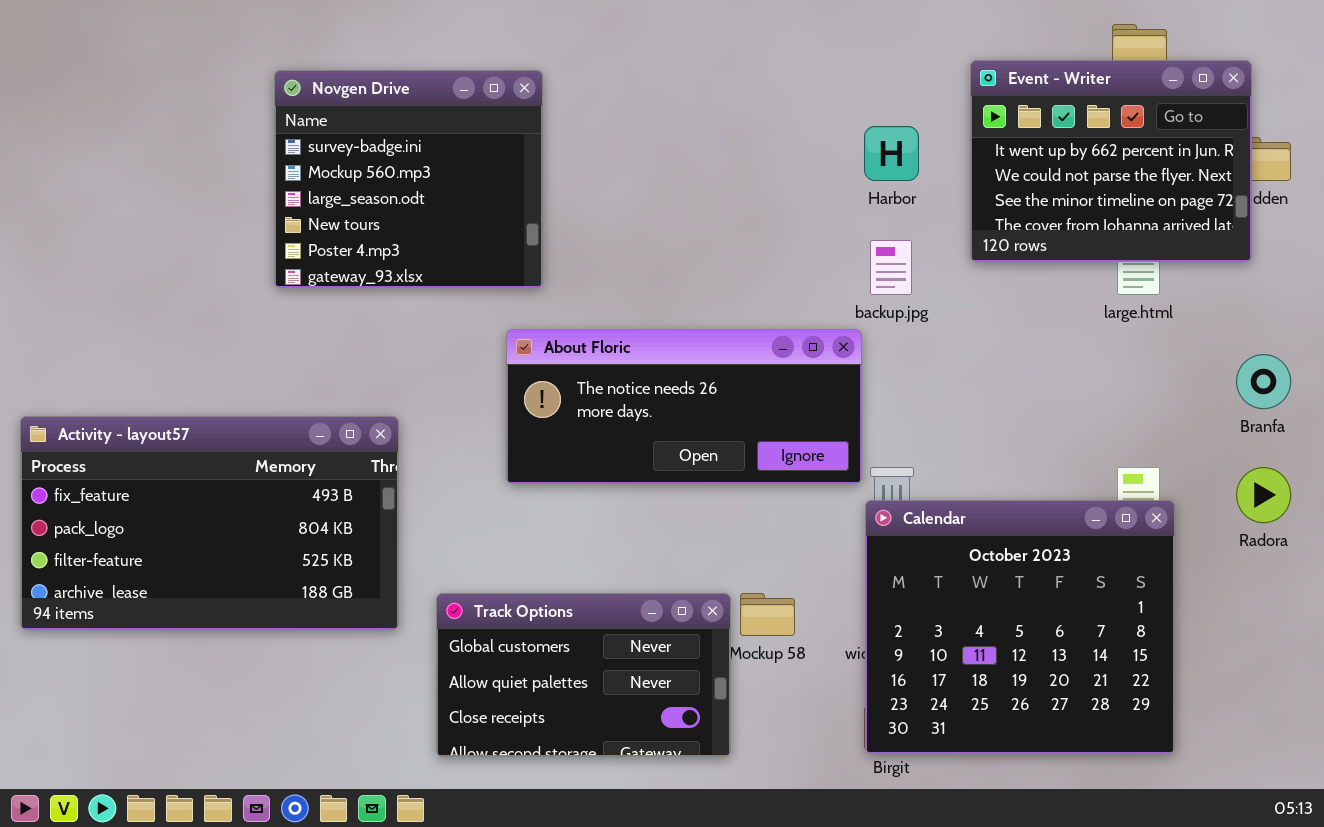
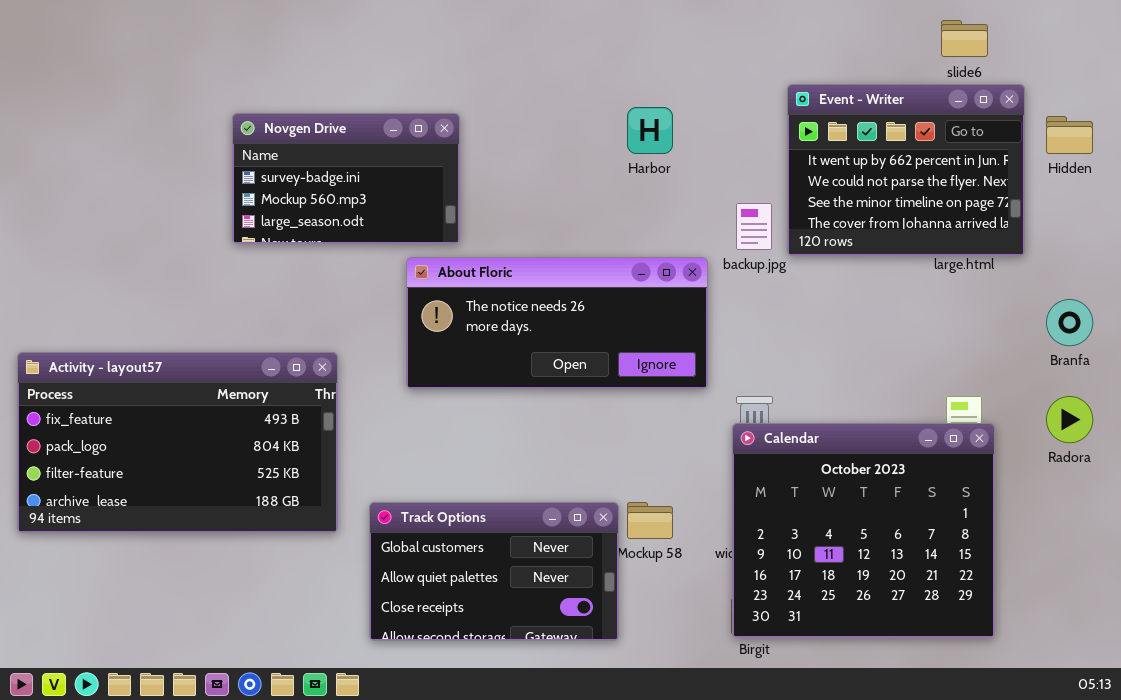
Event - Writer: [970,60,1252,262] -> [787,84,1025,256], moved
Novgen Drive: [274,70,543,288] -> [232,113,460,244], resized
Harbor: [864,126,919,181] -> [627,107,673,154], moved
About Floric: [506,329,862,484] -> [406,257,708,389], moved

